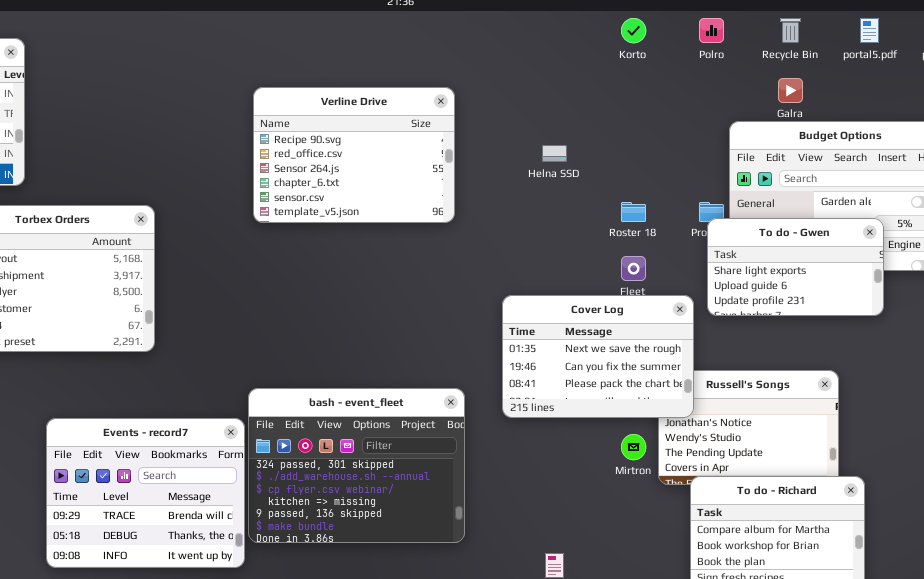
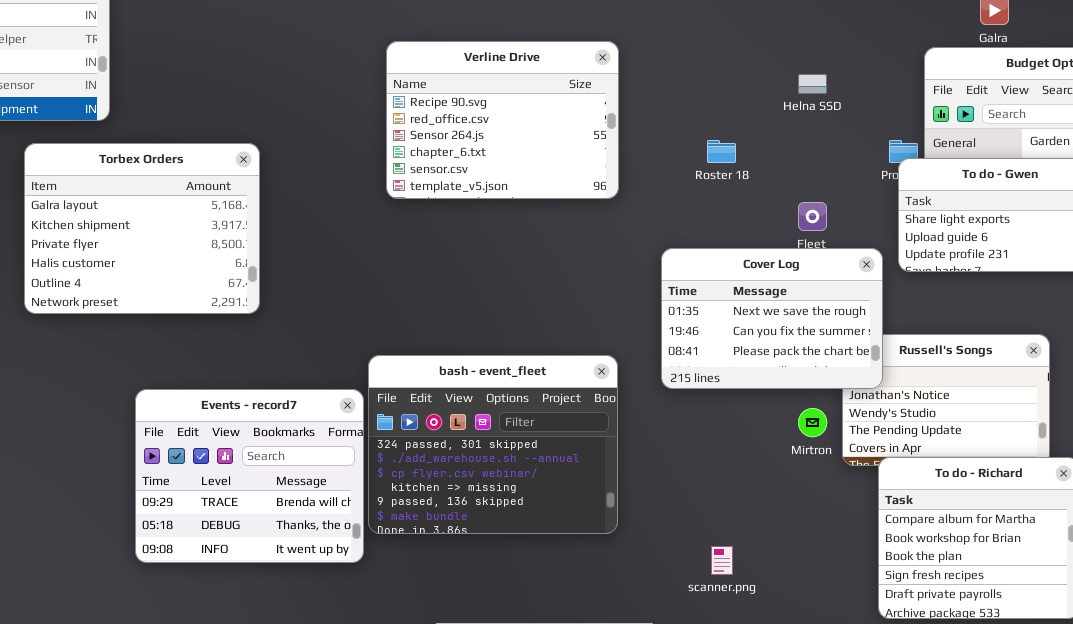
Verline Drive: [253,87,455,223] -> [386,41,619,199], moved
Helna SSD: [542,145,567,162] -> [798,74,827,94], moved
Roster 18: [621,202,646,222] -> [707,140,736,163], moved

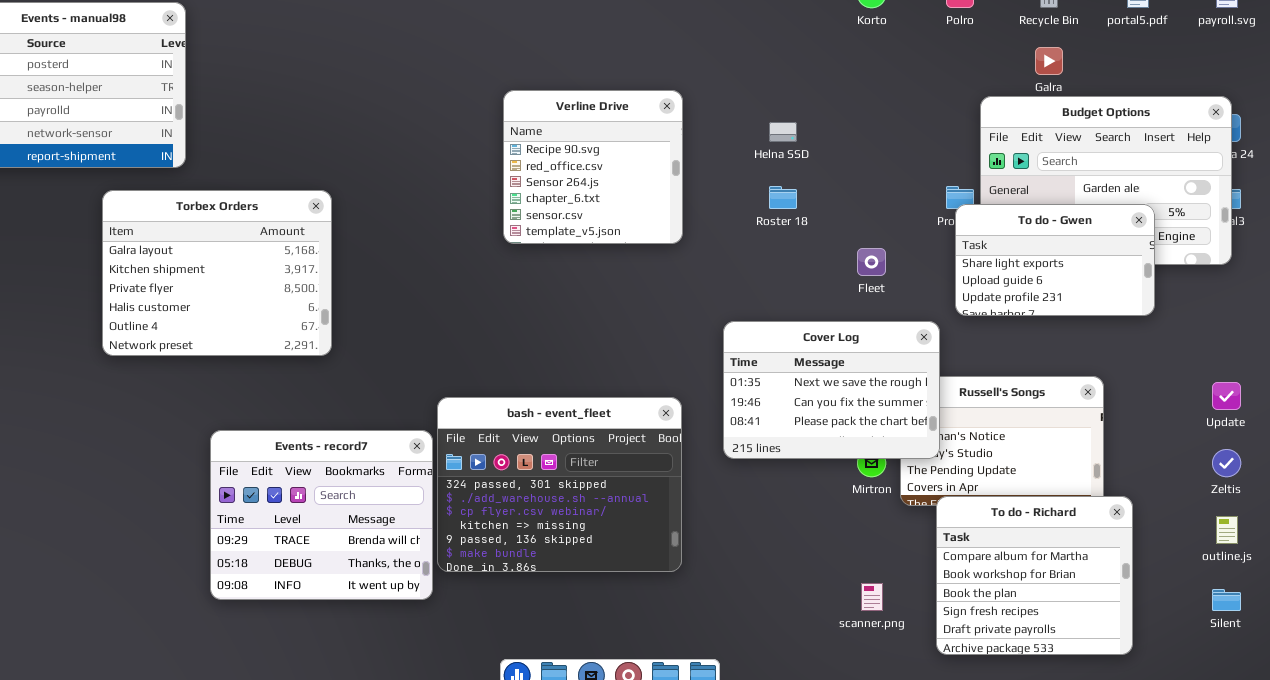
Verline Drive: [386,41,619,199] -> [503,90,683,244], resized
Helna SSD: [798,74,827,94] -> [769,122,797,142], moved
Cover Log: [661,248,883,389] -> [723,321,940,459], moved
scanner.png: [711,546,733,575] -> [861,583,883,611], moved

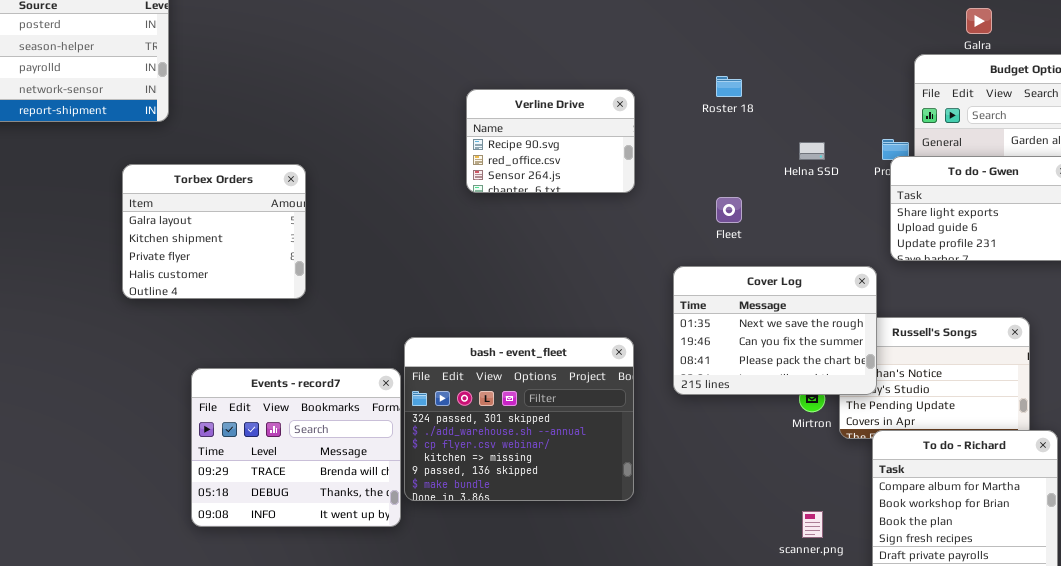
Verline Drive: [503,90,683,244] -> [466,89,635,193], resized
Helna SSD: [769,122,797,142] -> [799,142,825,160], moved
Roster 18: [769,186,797,209] -> [716,76,742,97], moved
Torbex Orders: [102,190,332,356] -> [122,164,306,299], resized
Fleet: [857,248,886,276] -> [716,197,742,223], moved

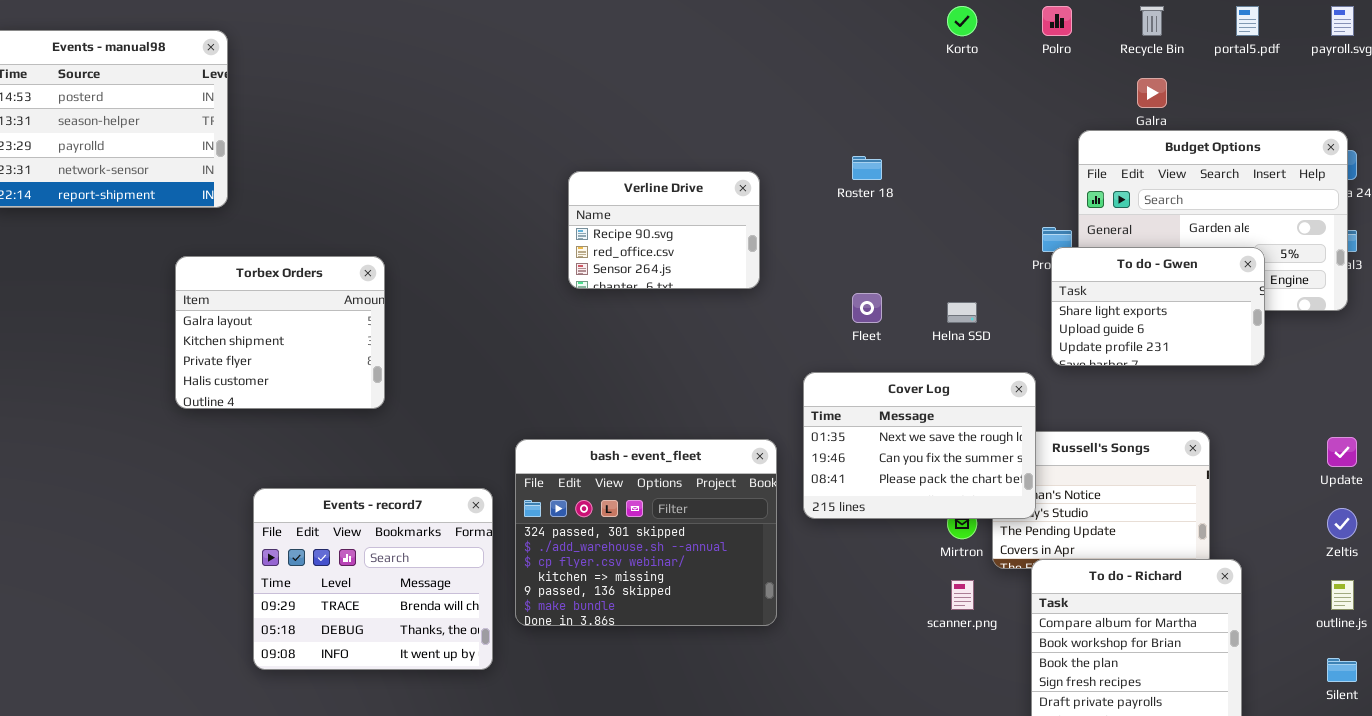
Helna SSD: [799,142,825,160] -> [947,302,977,323], moved
bash - event_fleet: [404,337,634,501] -> [515,439,777,626], moved
scanner.png: [802,511,823,538] -> [951,580,974,610], moved

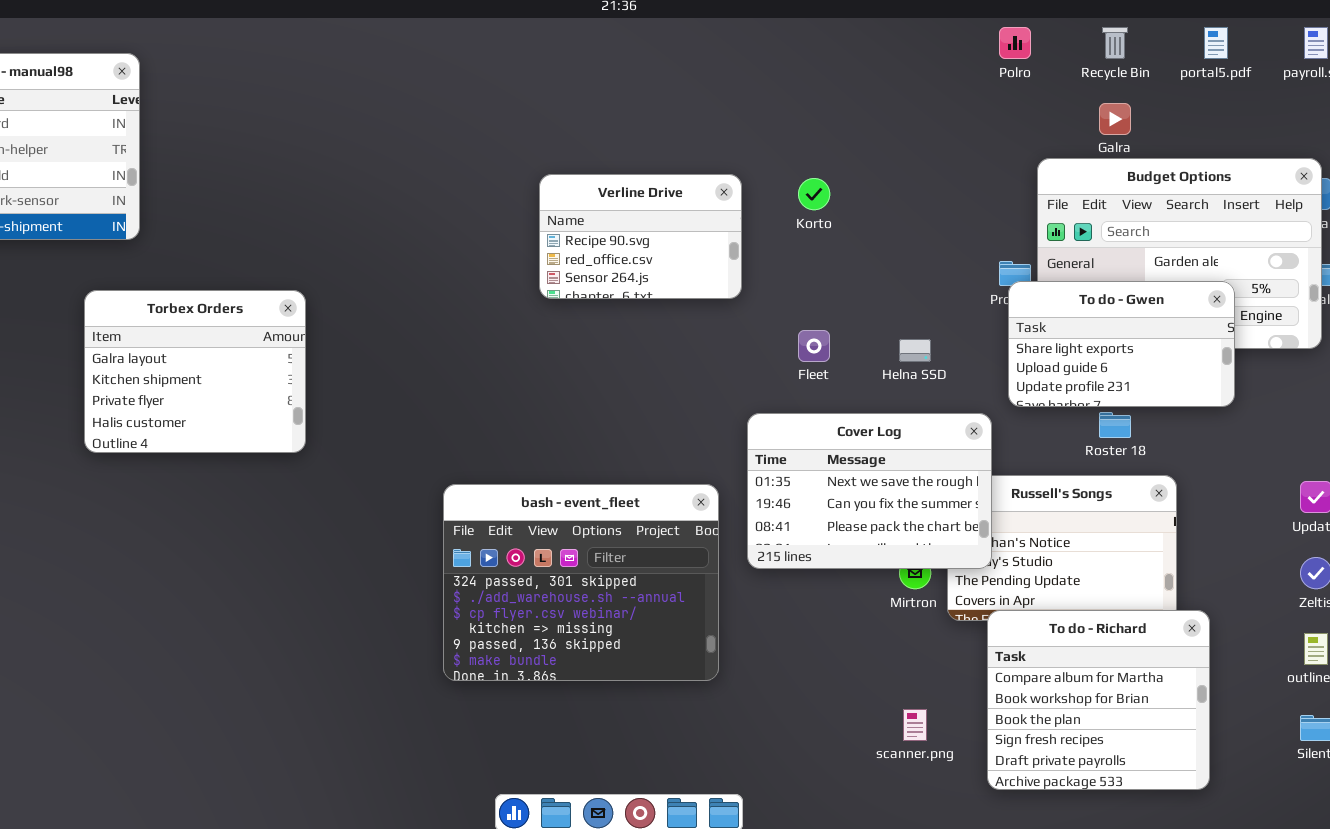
Korto: [947,6,977,36] -> [798,178,830,210], moved
Roster 18: [852,156,882,180] -> [1099,412,1131,438], moved
Verline Drive: [568,171,760,289] -> [539,174,742,299], moved
Events - record7: [253,488,493,670] -> none, closed
scanner.png: [951,580,974,610] -> [903,709,927,741], moved

